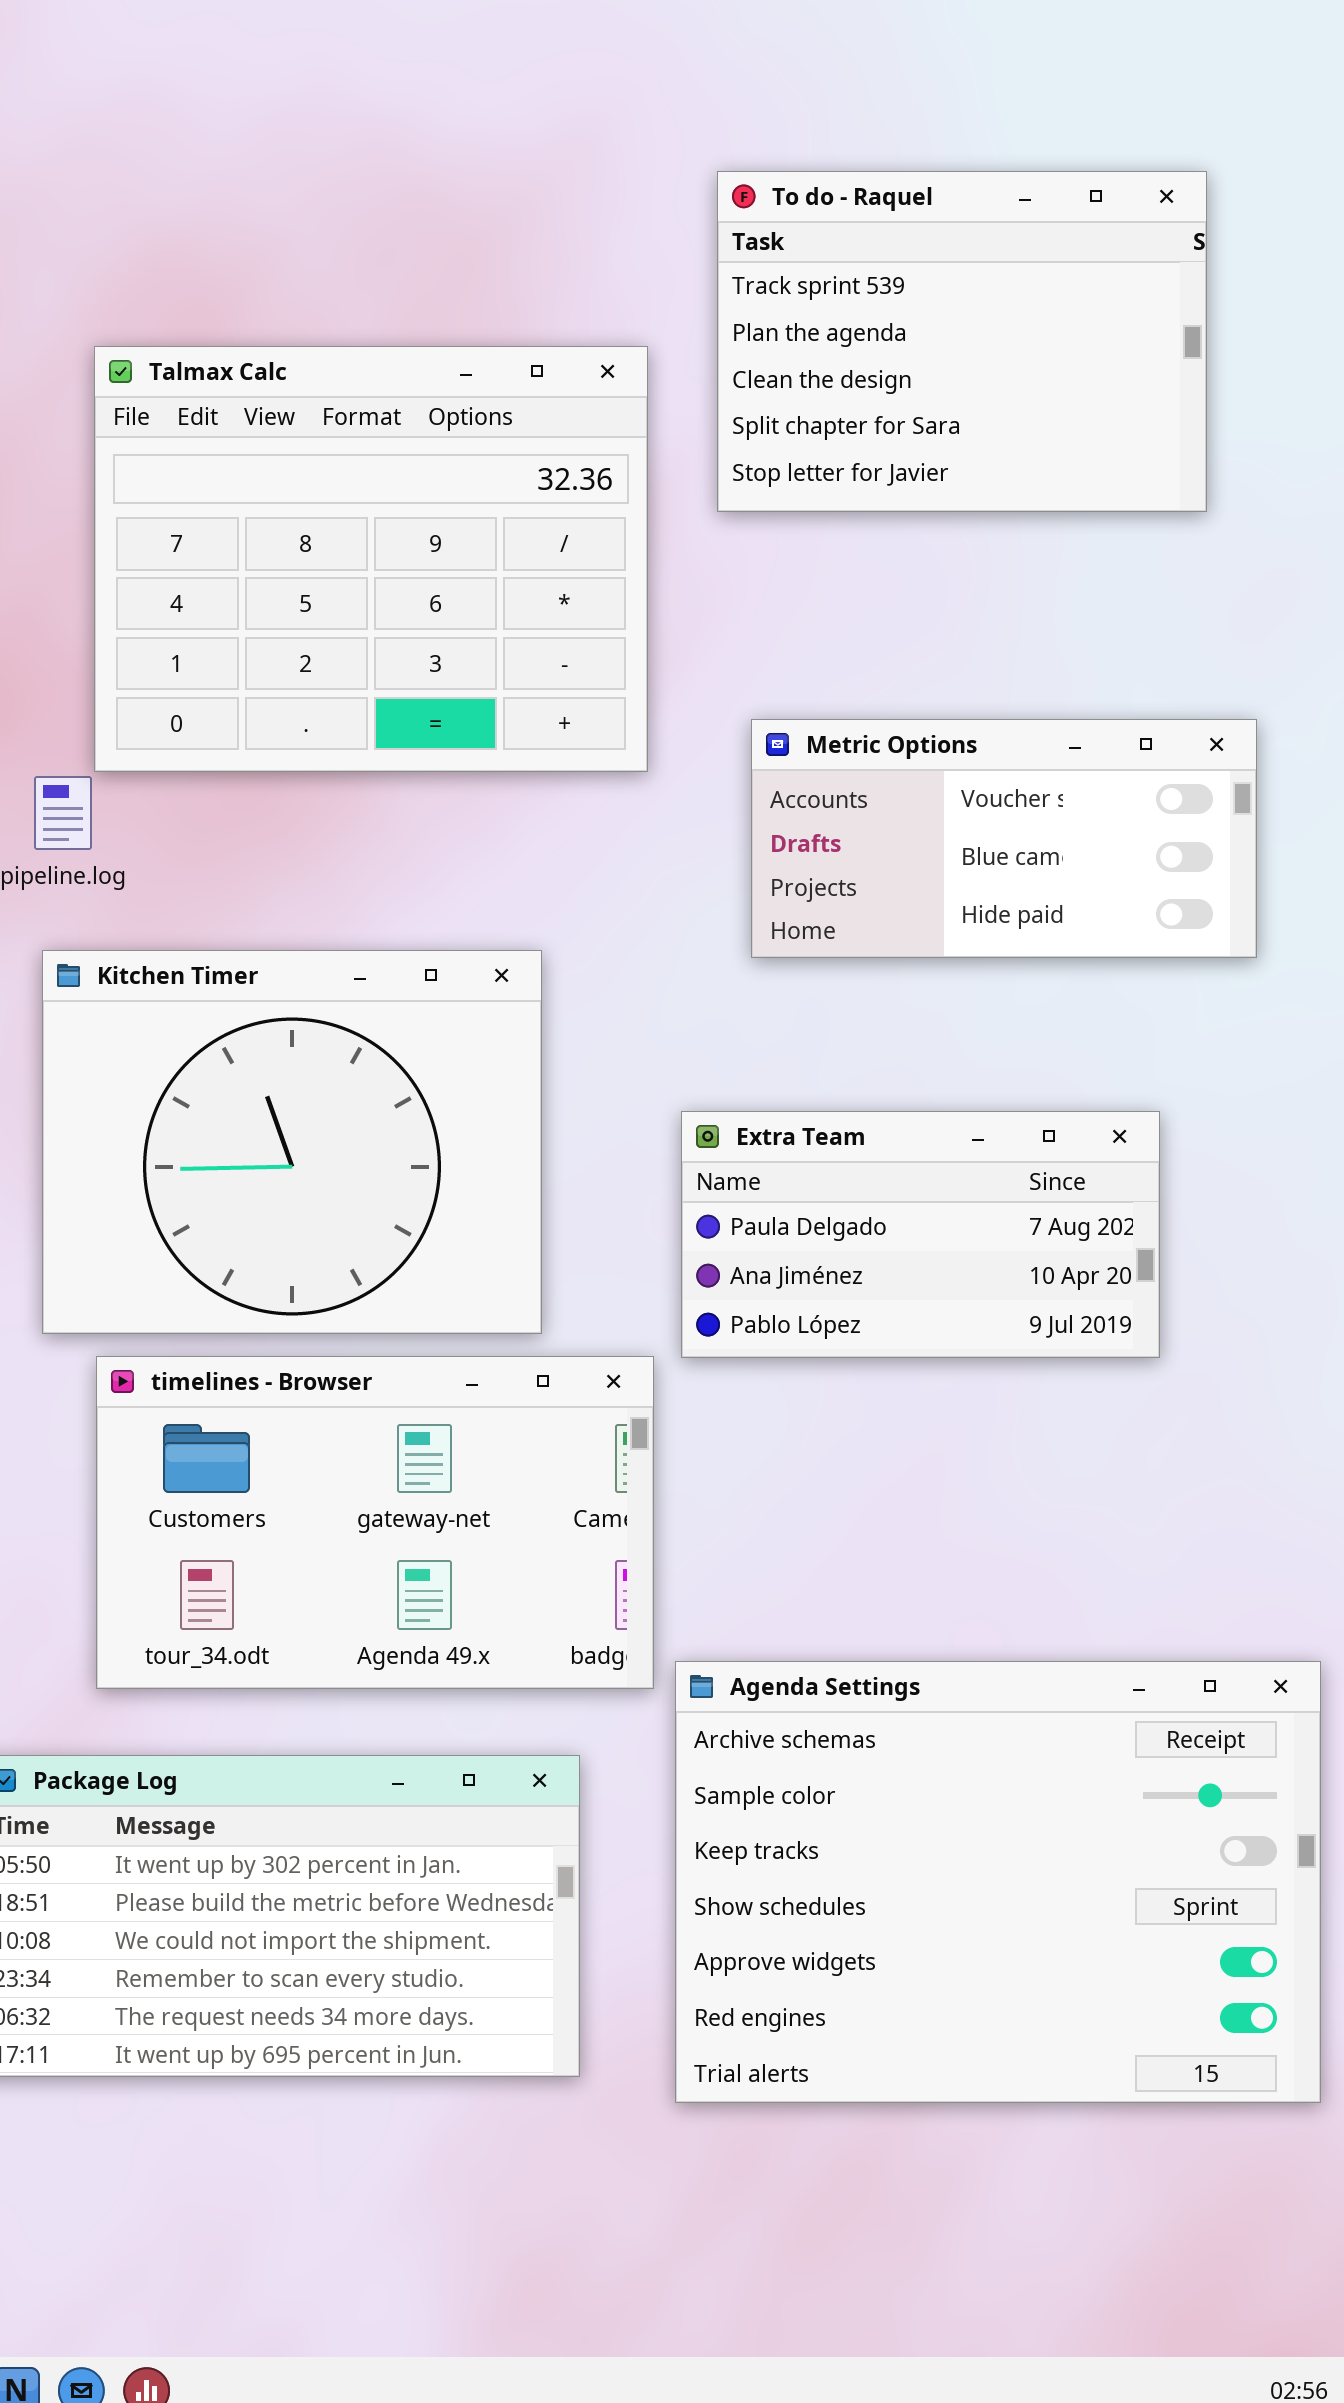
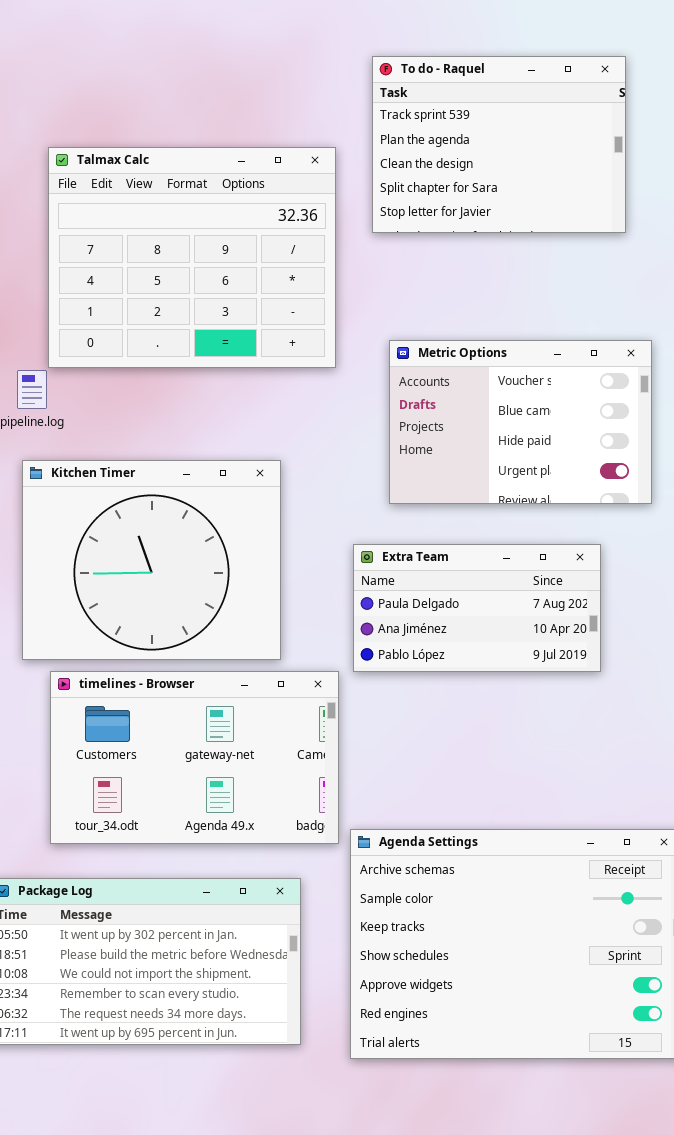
Metric Options: [751,719,1257,958] -> [389,340,652,504], resized

